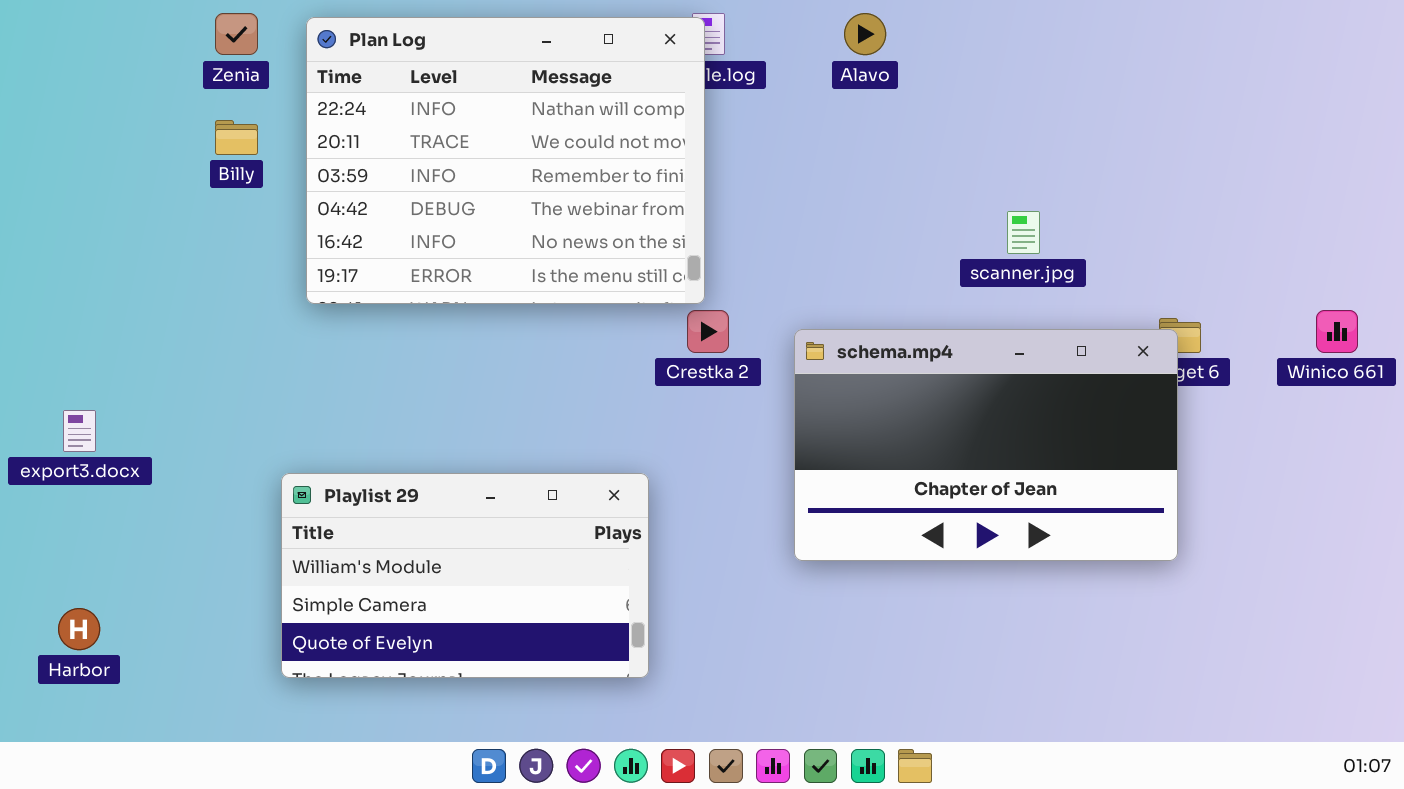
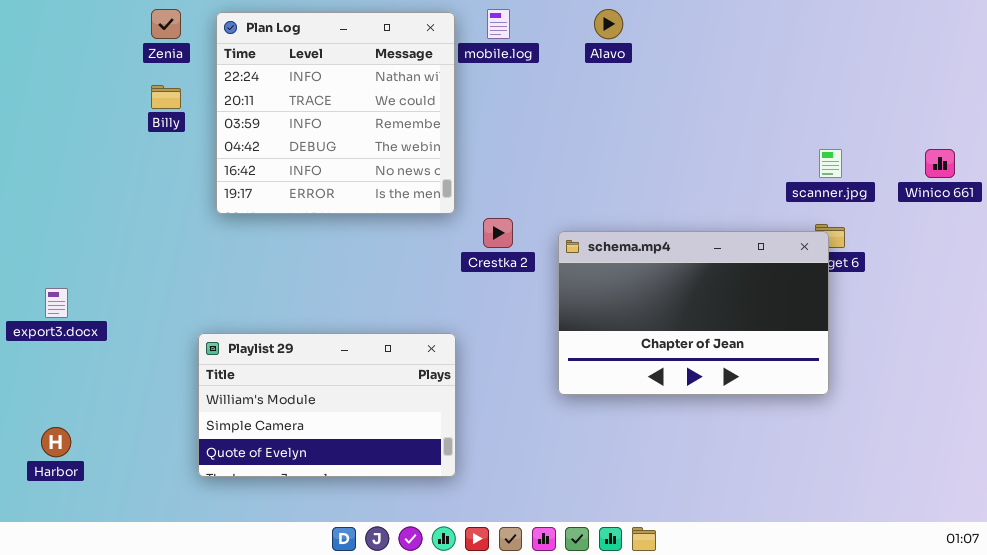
Plan Log: [306,17,705,304] -> [216,12,455,214], resized
scanner.jpg: [1007,211,1040,254] -> [819,149,842,178], moved
Winico 661: [1316,310,1358,353] -> [925,149,955,178], moved

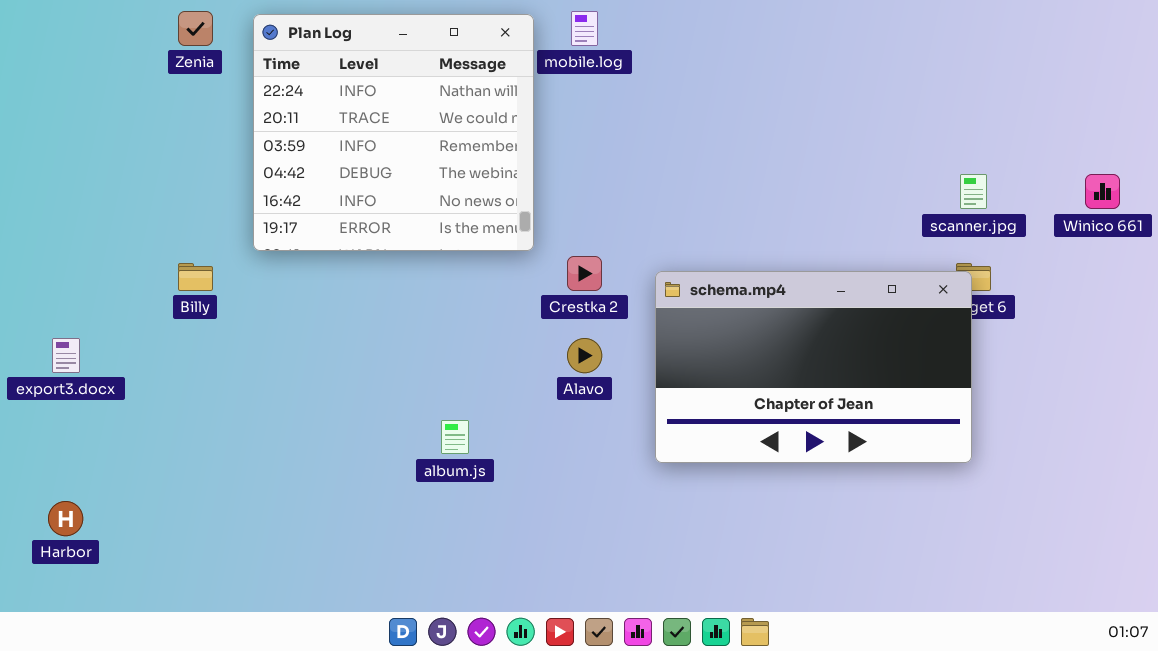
Alavo: [594,9,623,39] -> [567,338,602,373], moved
Billy: [151,85,181,109] -> [178,263,213,291], moved
Playlist 29: [198,333,456,477] -> none, closed

